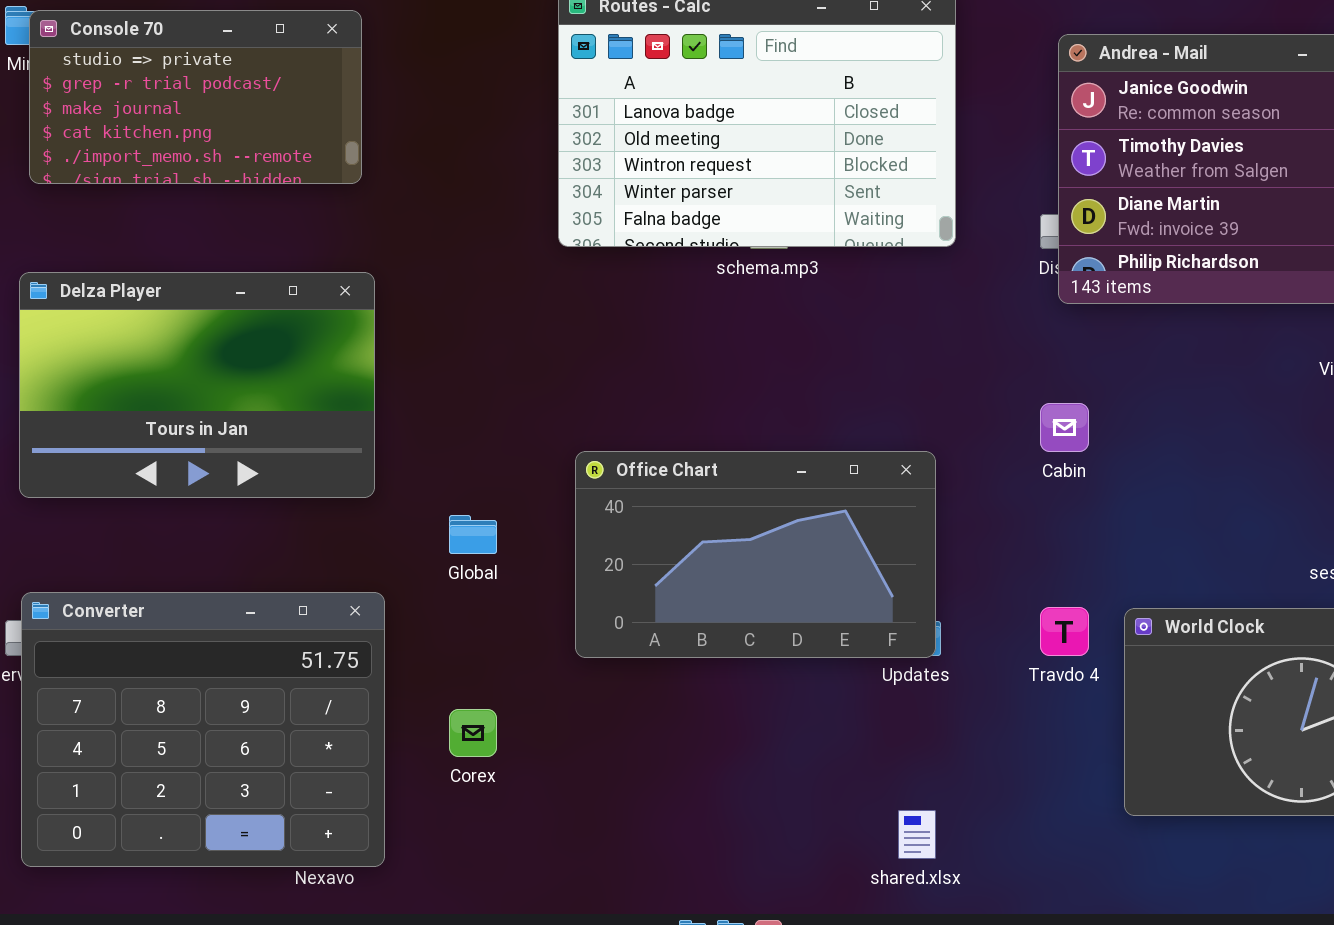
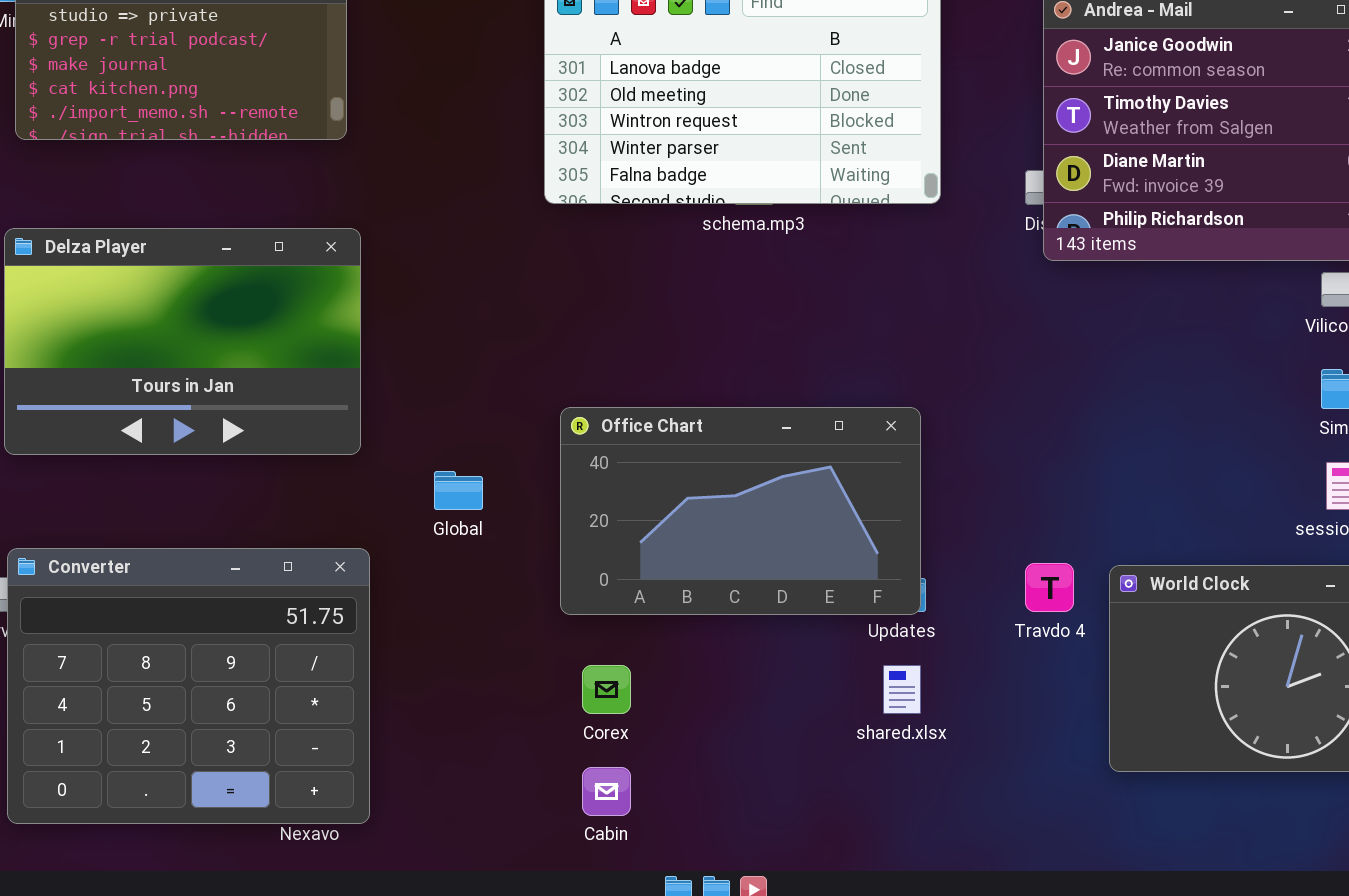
Cabin: [1040,403,1089,452] -> [582,767,631,816], moved
Corex: [449,709,497,757] -> [582,665,631,714], moved
shared.xlsx: [898,810,936,859] -> [883,665,921,714], moved

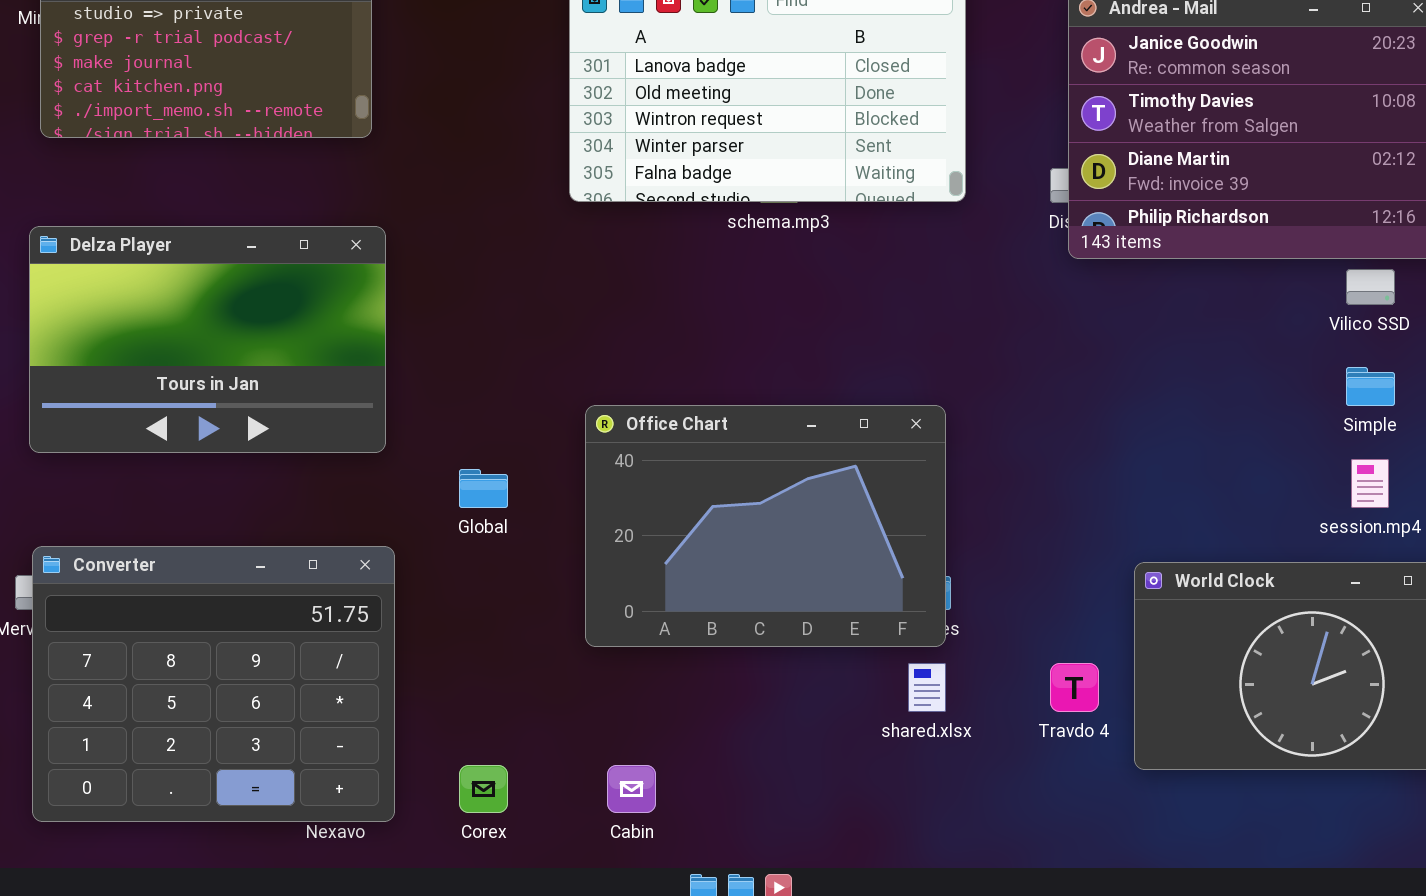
Office Chart: [560,407,921,615] -> [585,405,946,647], resized
Travdo 4: [1025,563,1074,612] -> [1050,663,1099,712], moved
Corex: [582,665,631,714] -> [459,765,508,813], moved

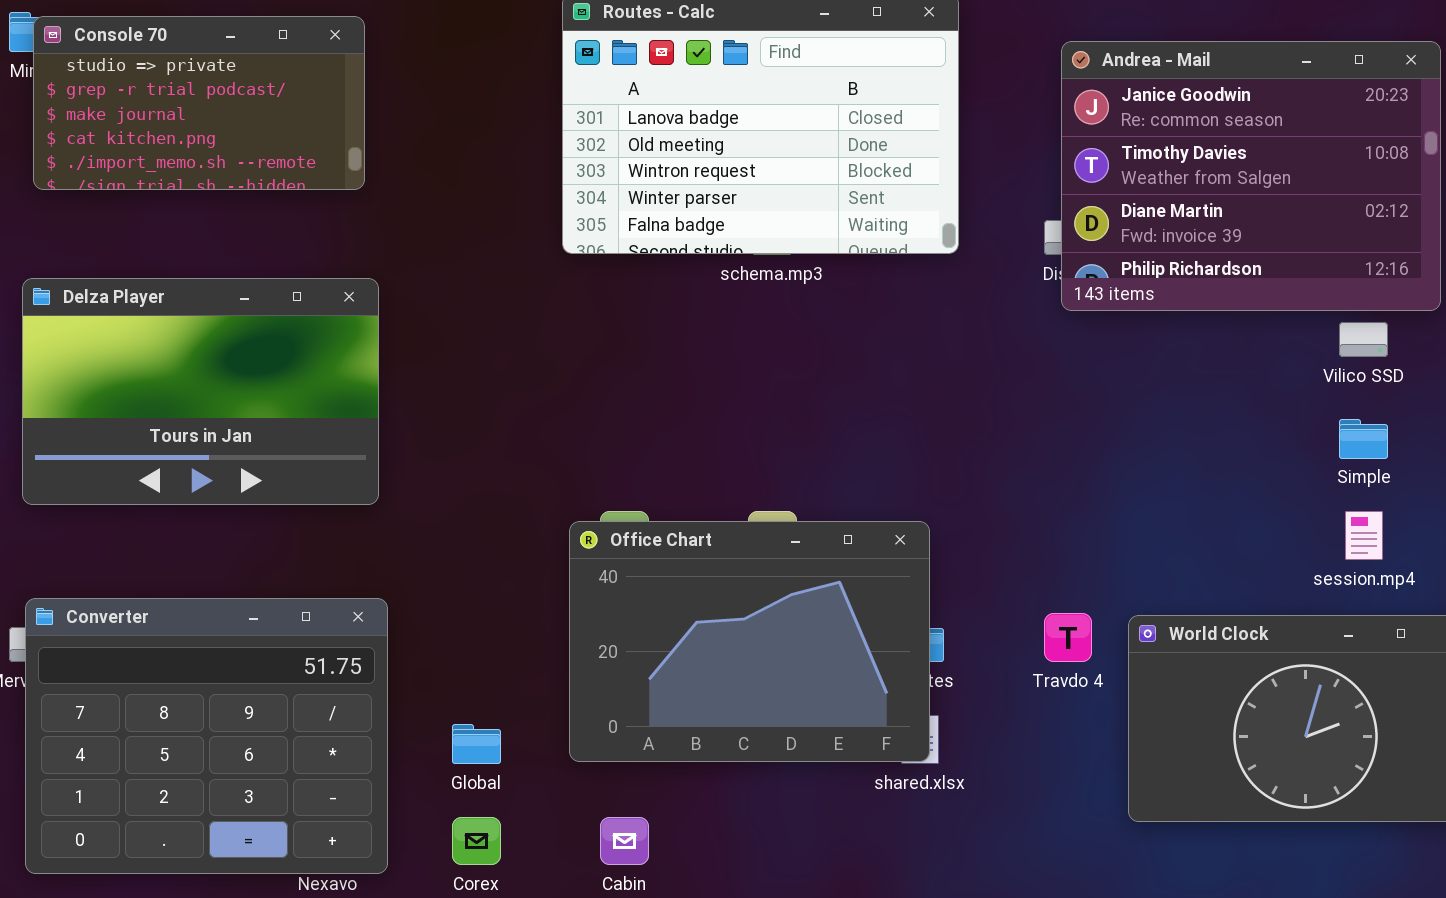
Office Chart: [585,405,946,647] -> [569,521,930,762], moved
Global: [459,469,508,508] -> [452,724,501,764], moved
Travdo 4: [1050,663,1099,712] -> [1044,613,1092,662], moved

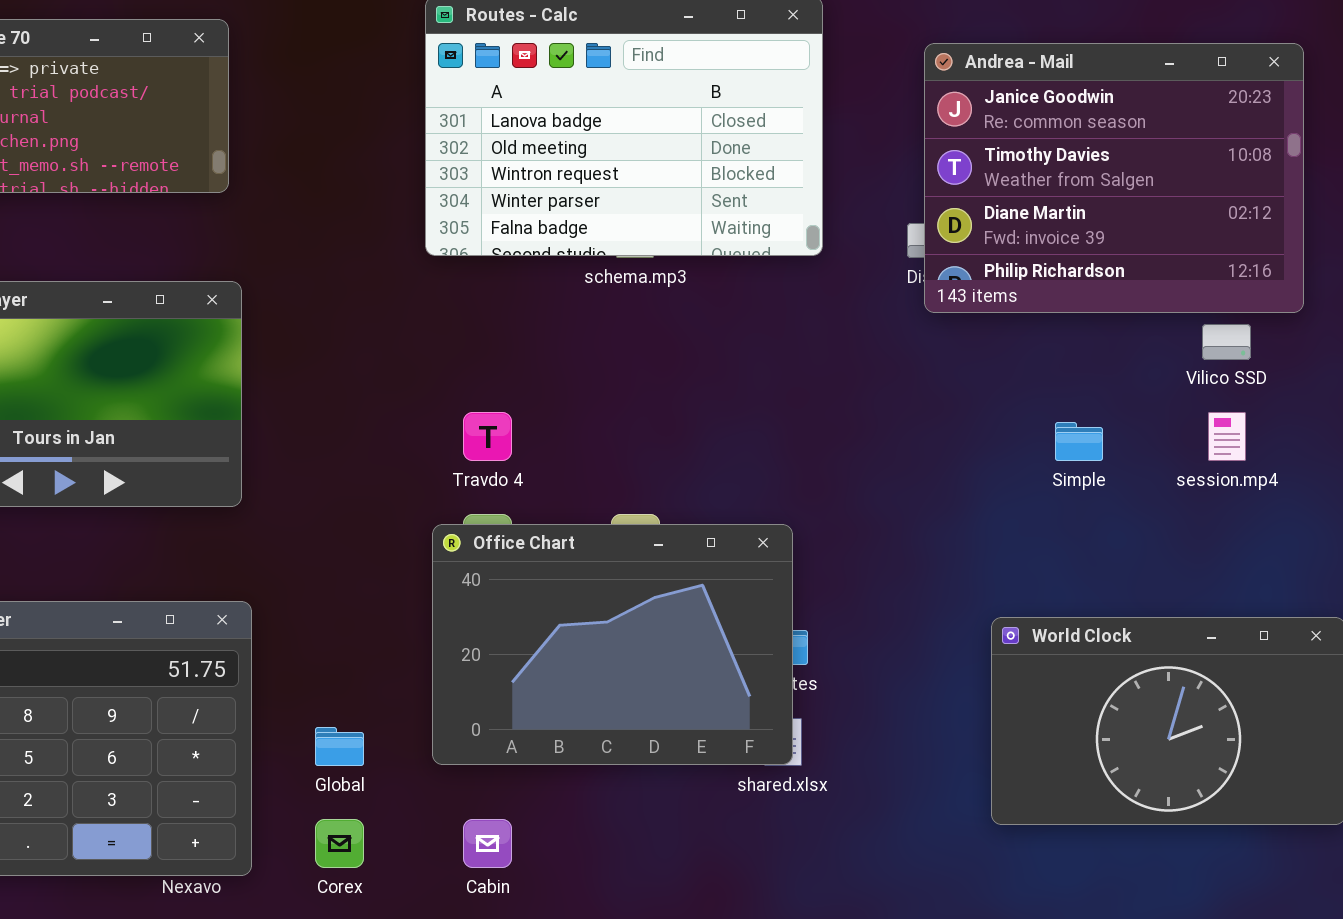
Simple: [1339,419,1388,459] -> [1055,422,1103,461], moved
session.mp4: [1345,511,1383,560] -> [1208,412,1246,461], moved
Travdo 4: [1044,613,1092,662] -> [463,412,512,461], moved

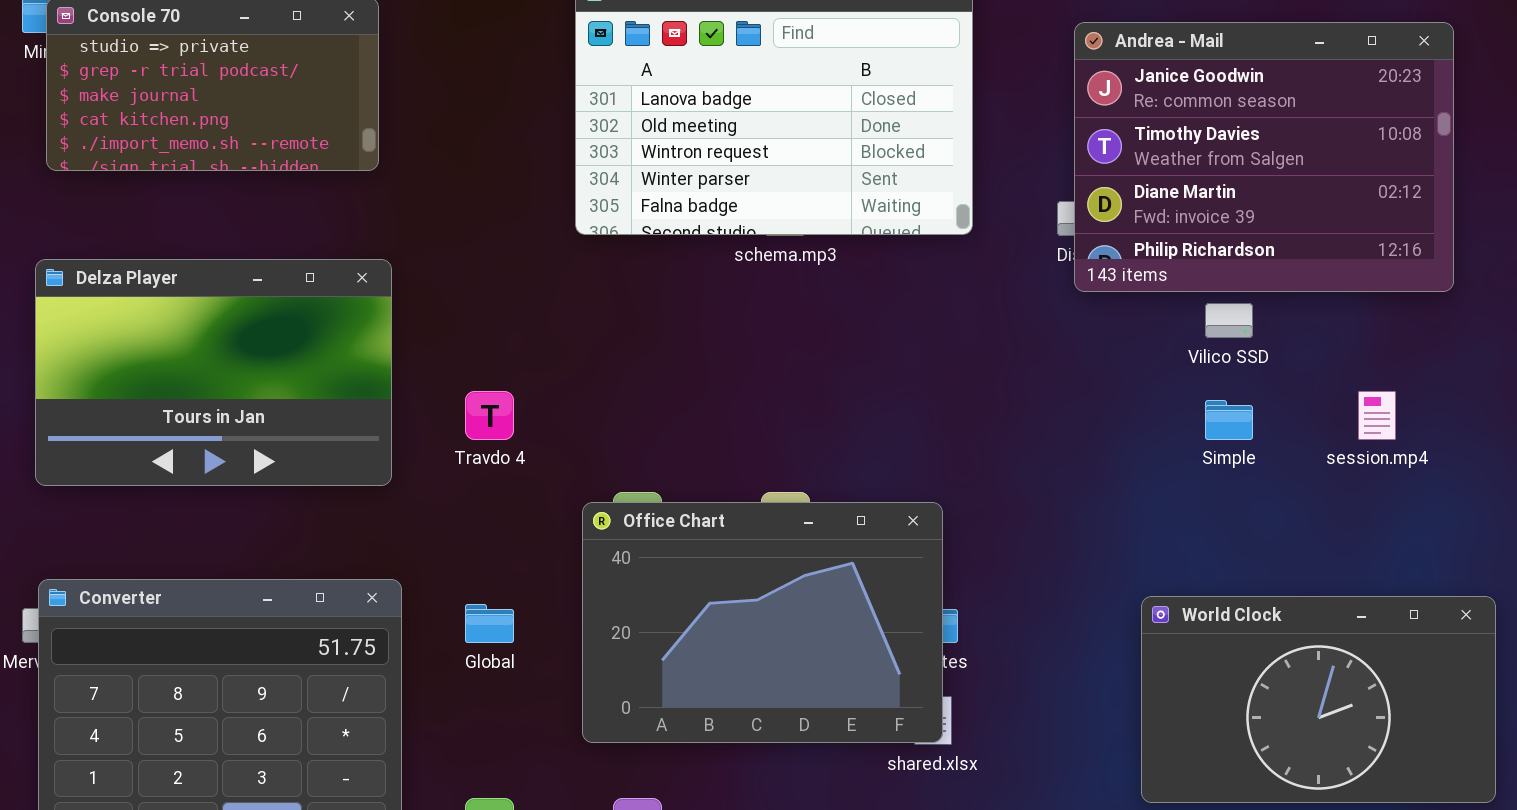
Vilico SSD: [1202,324,1251,360] -> [1205,303,1253,338], moved
Travdo 4: [463,412,512,461] -> [465,391,514,440], moved
Global: [315,727,364,766] -> [465,604,514,643], moved

